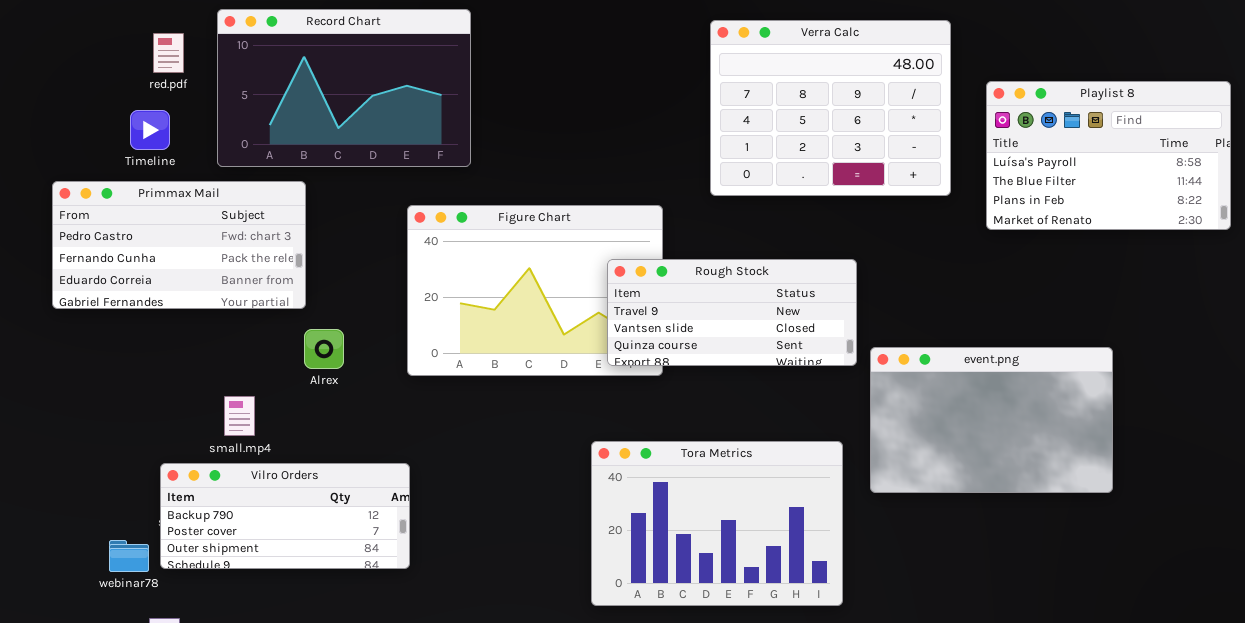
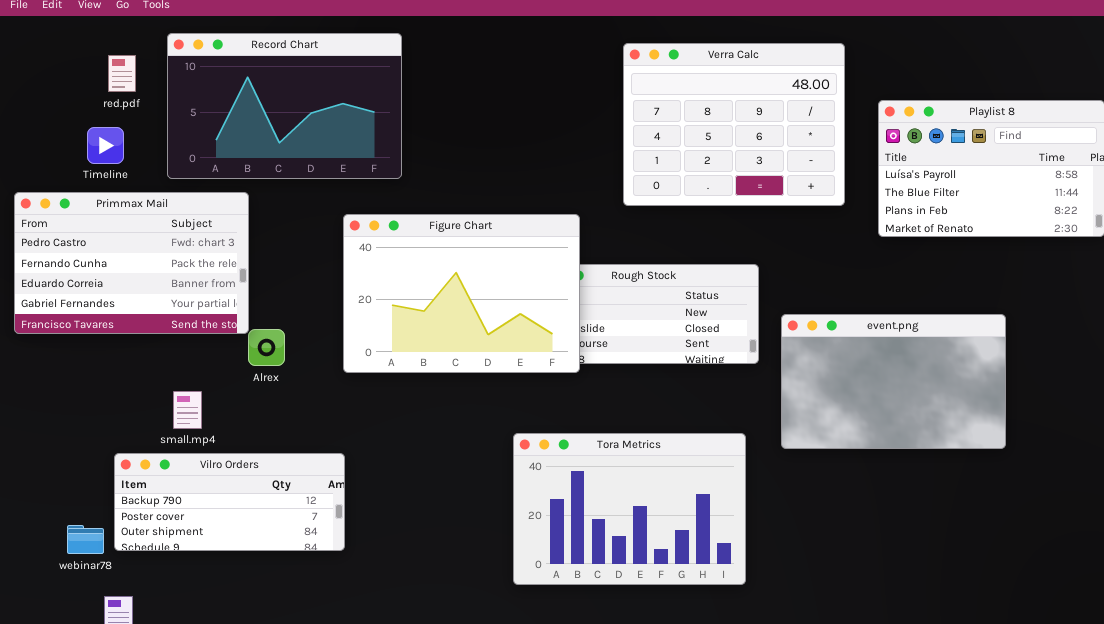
Primmax Mail: [52,181,306,309] -> [14,192,249,334], resized
Figure Chart: [407,205,663,376] -> [343,214,580,373], raised
event.png: [870,347,1113,493] -> [781,314,1006,449], moved

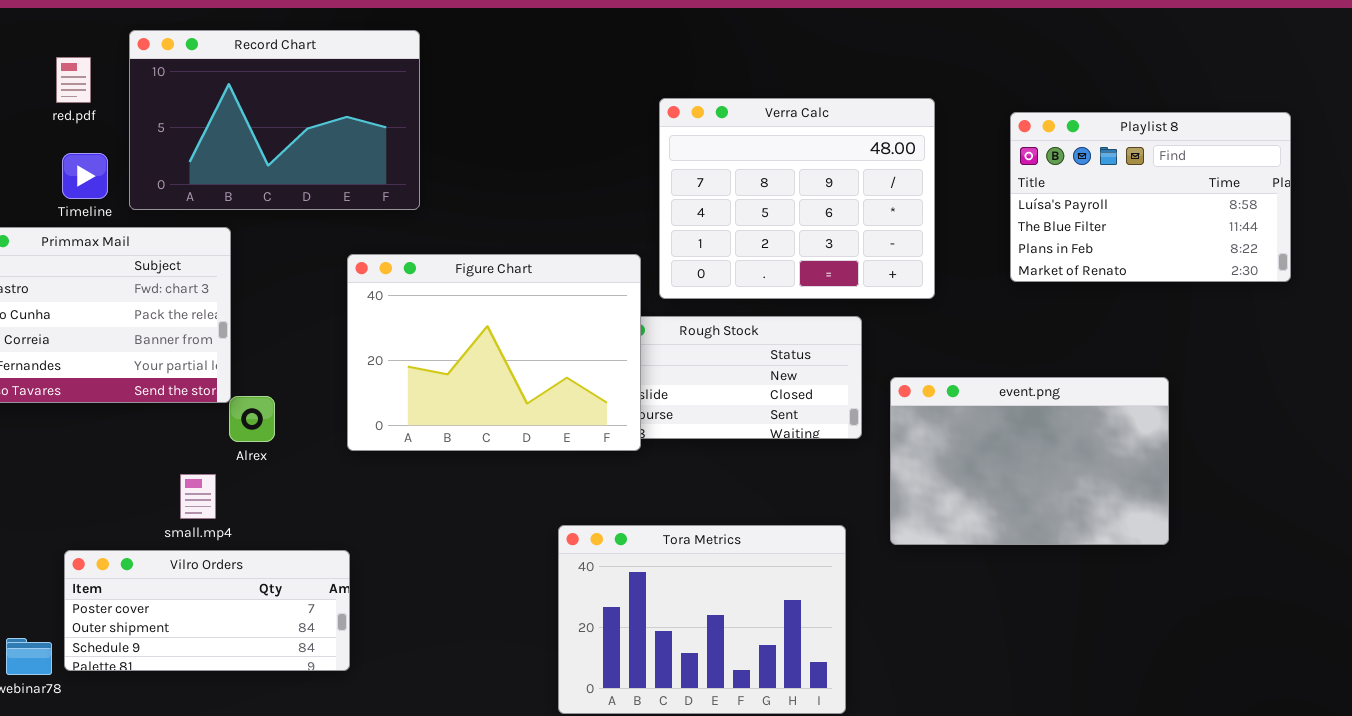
Verra Calc: [623,43,845,206] -> [659,98,935,299], moved
Timeline: [87,127,124,164] -> [62,153,108,199], moved
small.mp4: [173,391,202,429] -> [180,474,216,519], moved
Vilro Orders: [114,453,345,551] -> [64,550,350,671], scrolled down 1 row

